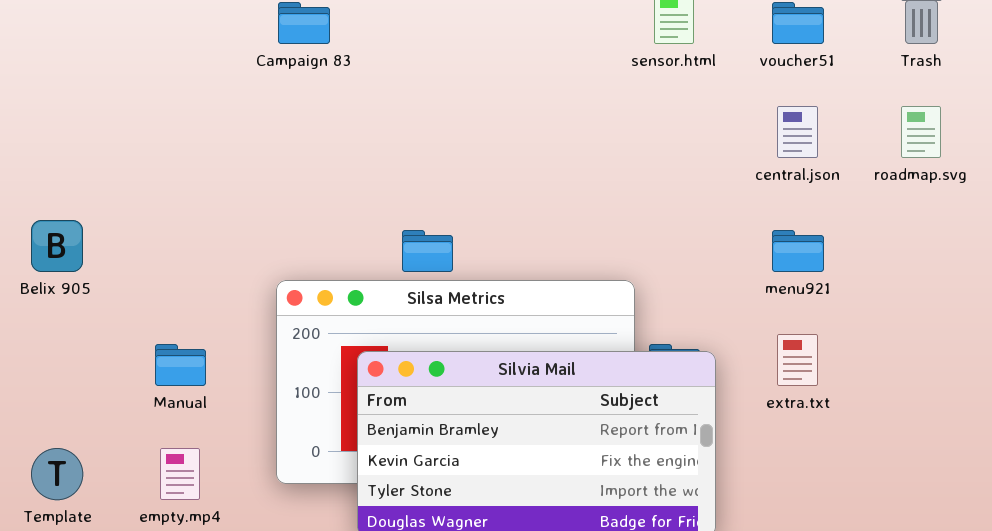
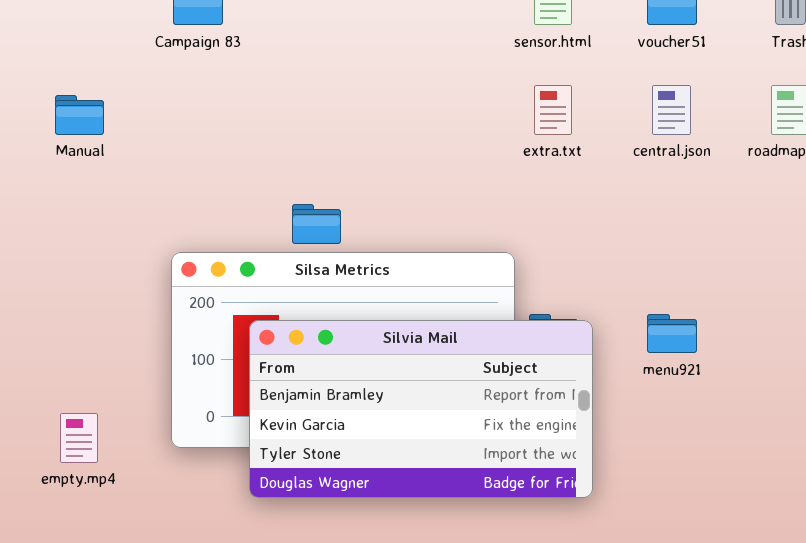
menu921: [772,230,824,272] -> [647,314,697,353], moved
extra.txt: [777,334,818,386] -> [534,85,572,135], moved
Manual: [155,344,206,386] -> [55,95,104,135], moved

